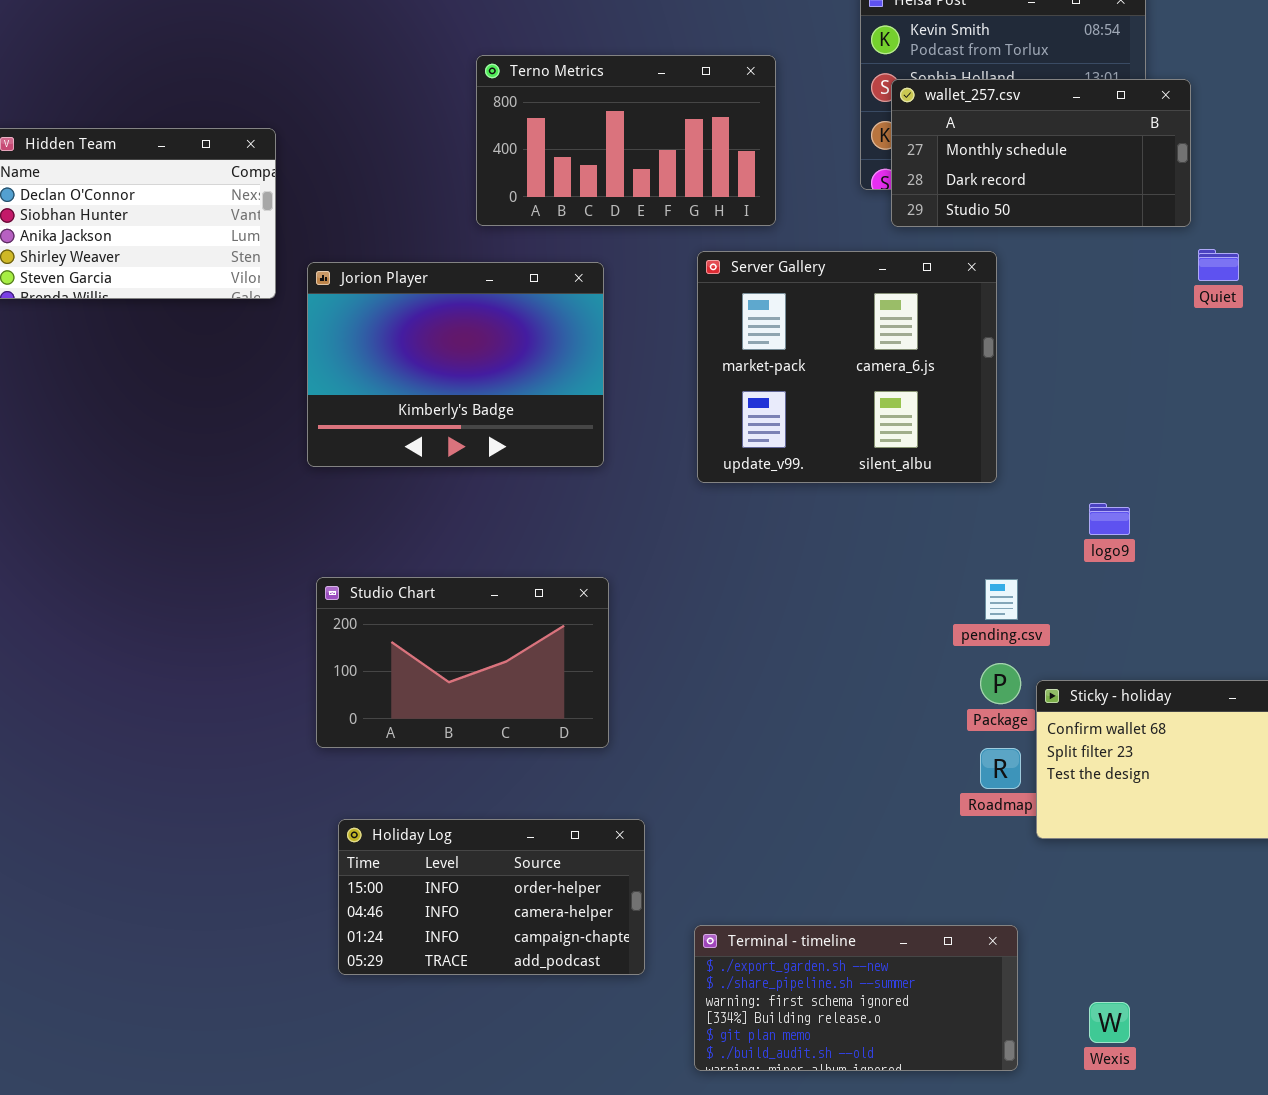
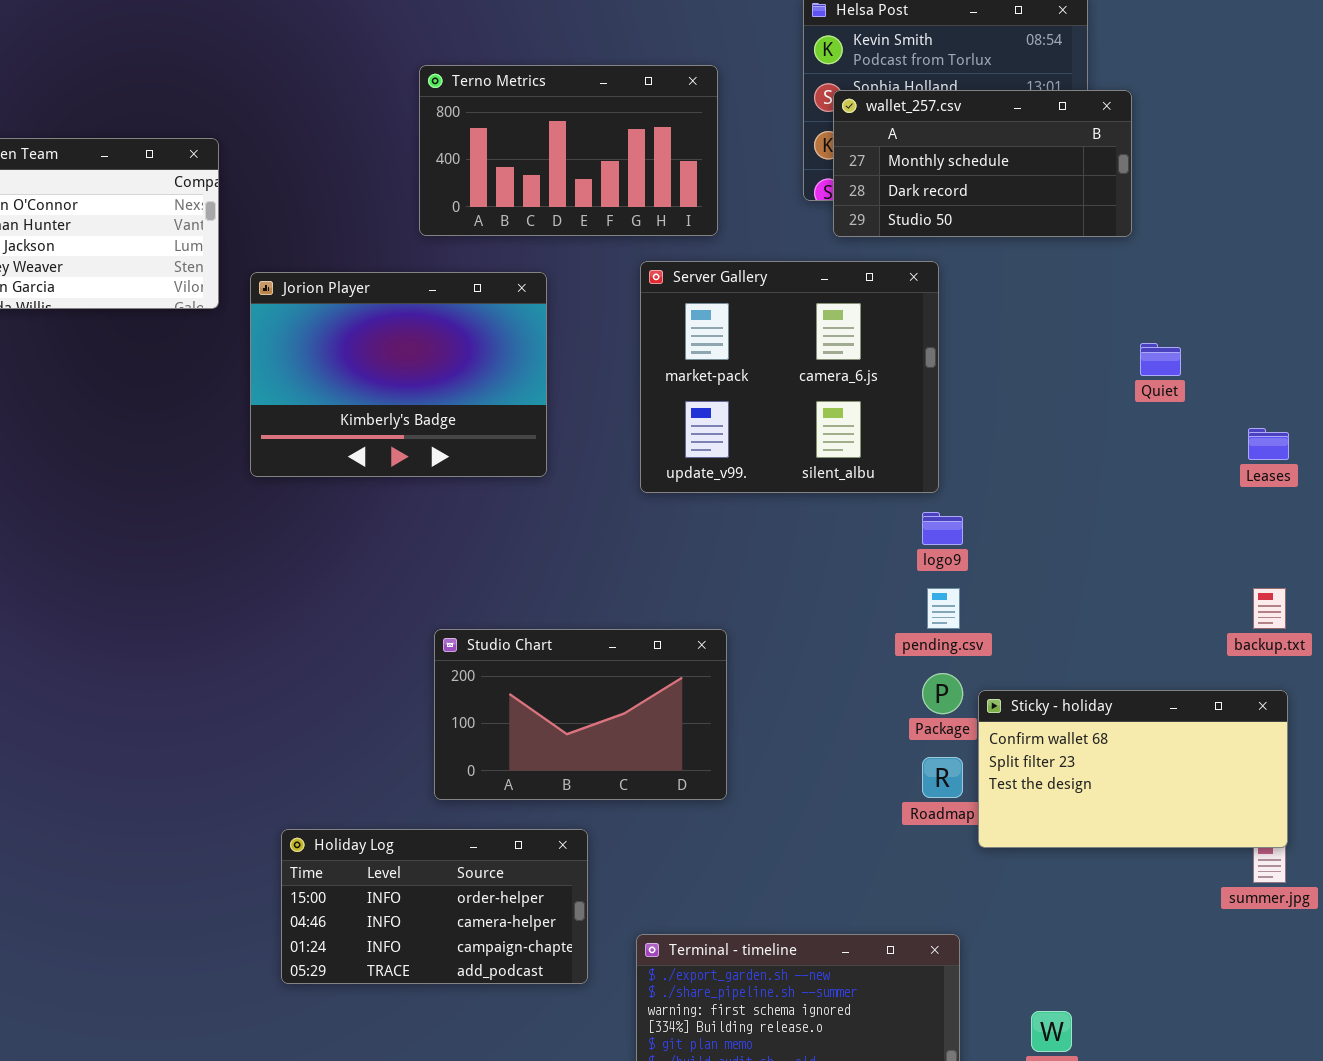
Quiet: [1198,249,1239,281] -> [1140,343,1181,376], moved
logo9: [1089,503,1130,535] -> [922,512,963,545], moved
Studio Chart: [316,577,609,748] -> [434,629,727,800], moved

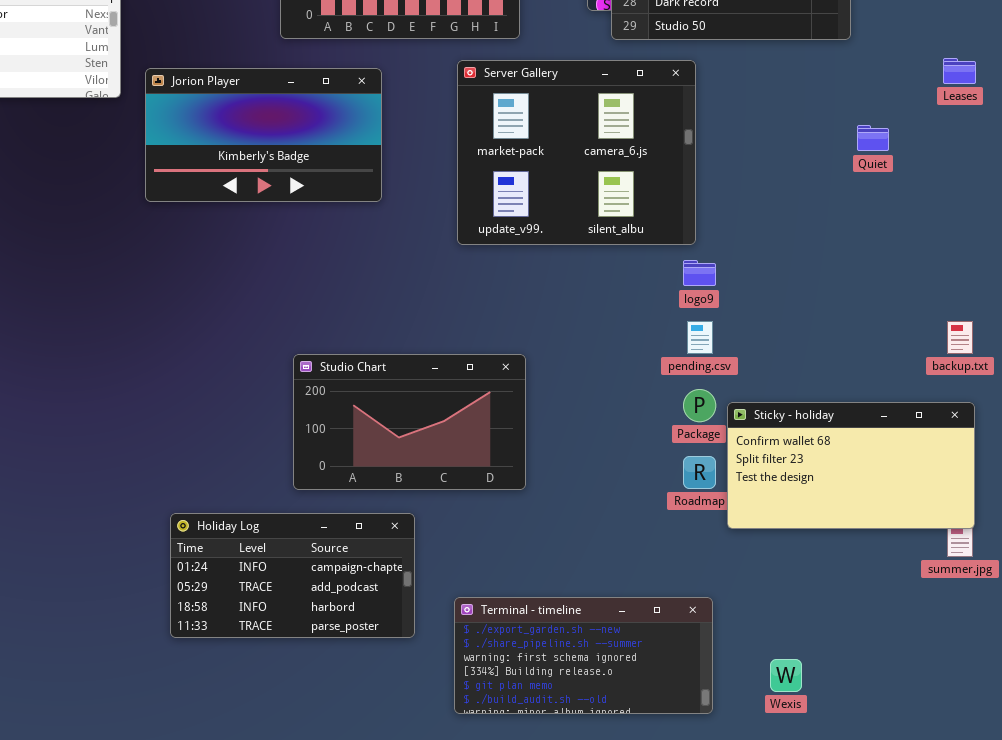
Jorion Player: [250,272,547,477] -> [145,68,382,202], resized
Leases: [1248,428,1289,460] -> [943,58,976,84], moved
Holiday Log: [281,829,588,984] -> [170,513,415,638], scrolled down 2 rows

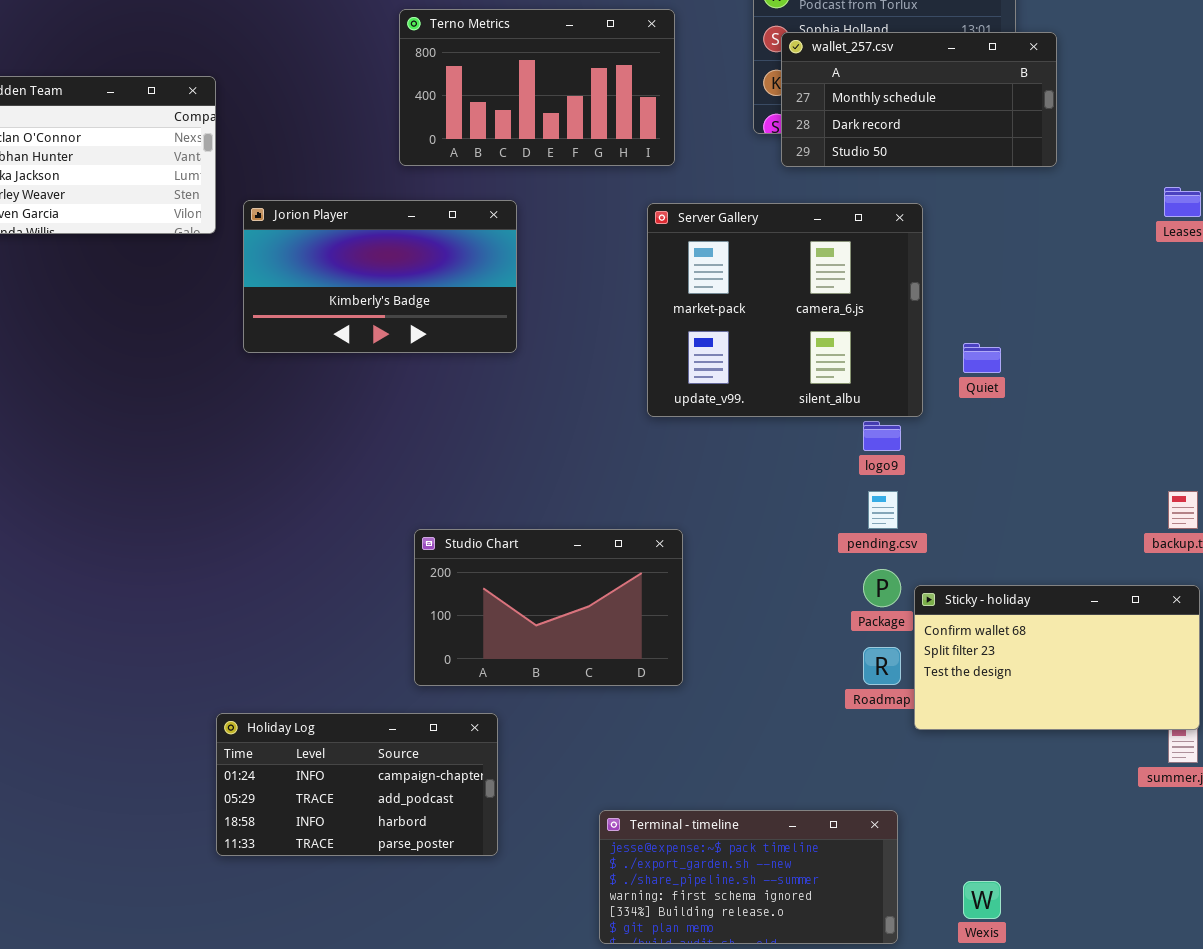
Server Gallery: [457,60,696,245] -> [647,203,923,417], moved
Quiet: [857,125,889,151] -> [963,343,1001,373], moved
Holiday Log: [170,513,415,638] -> [216,713,498,856], moved
Terminal - timeline: [454,597,713,714] -> [599,810,898,944], scrolled up 1 row

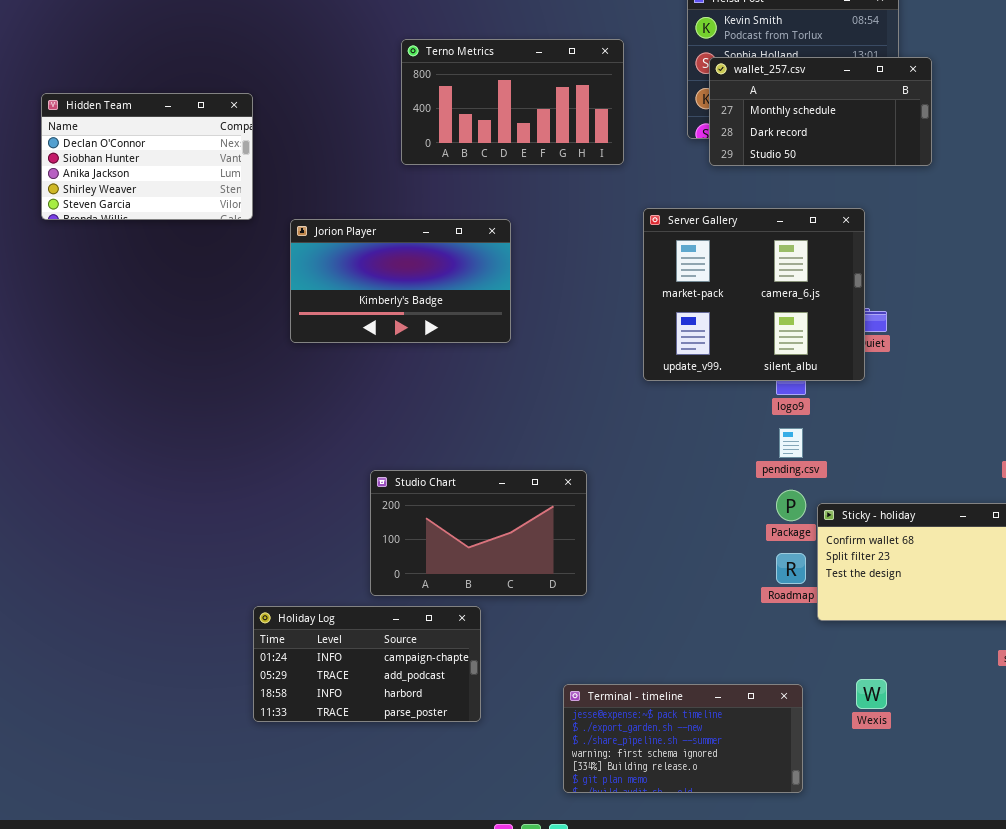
Jorion Player: [243,200,517,353] -> [290,219,511,343], moved
Server Gallery: [647,203,923,417] -> [643,208,865,381], moved
Studio Chart: [414,529,683,686] -> [370,470,587,596], moved
Wexis: [963,881,1001,919] -> [856,679,887,709], moved

